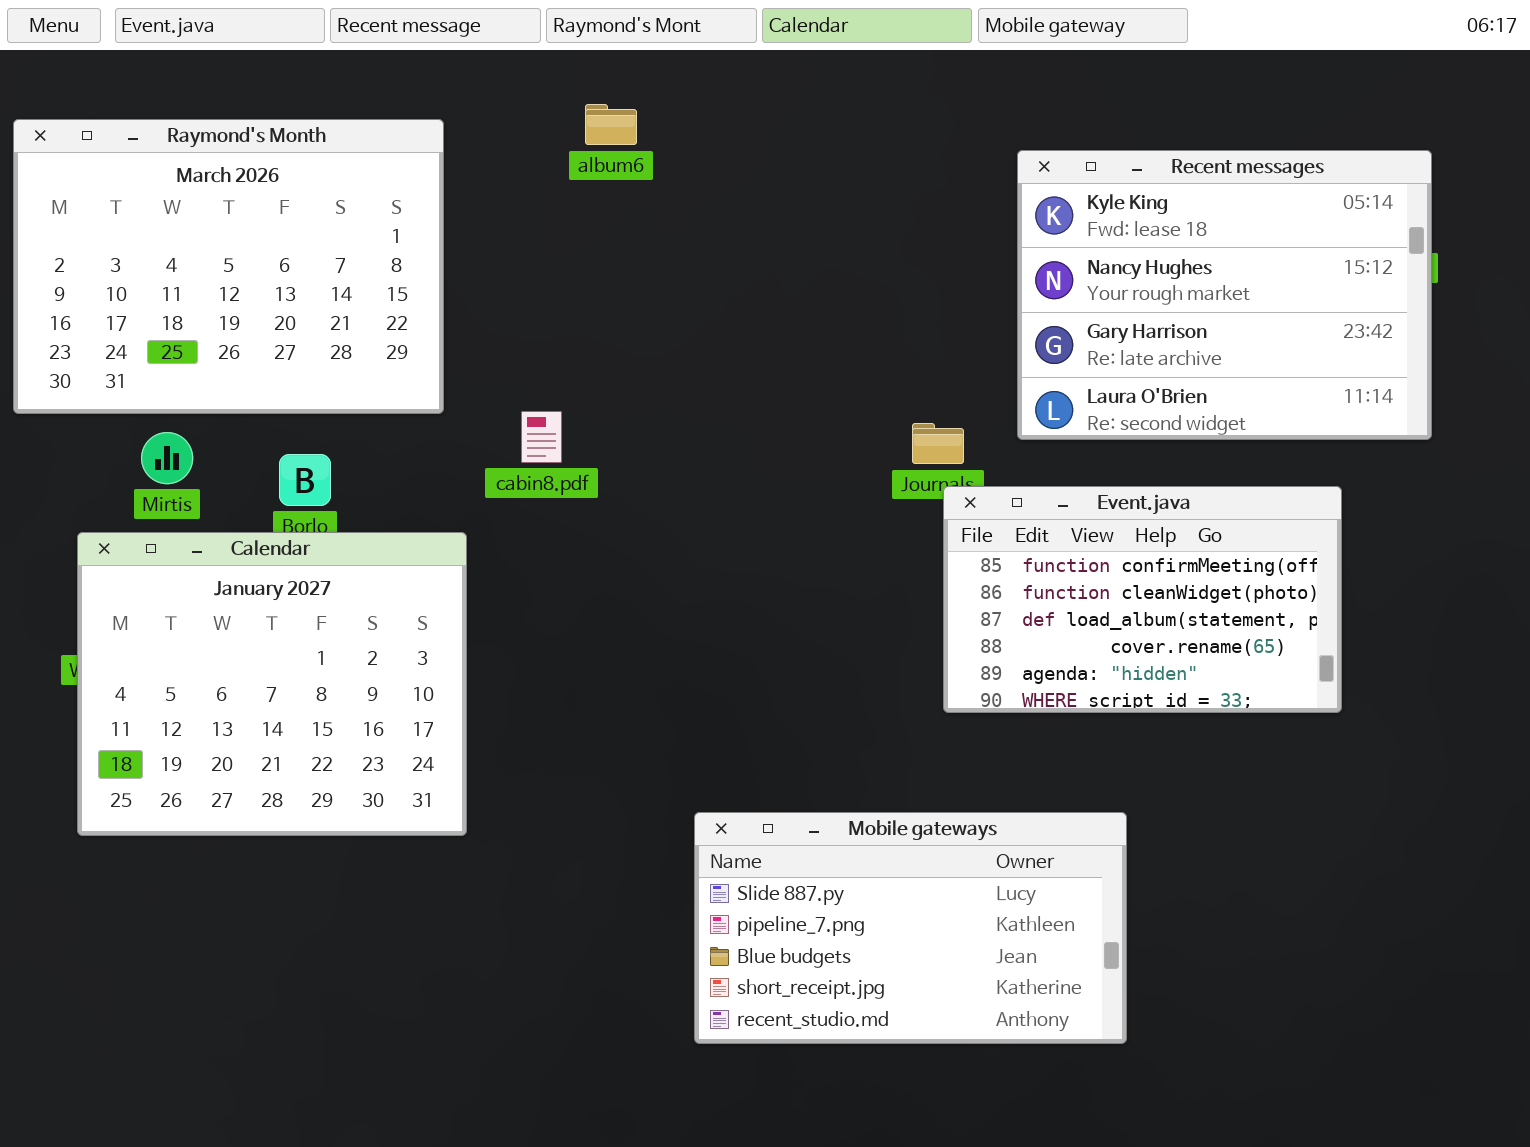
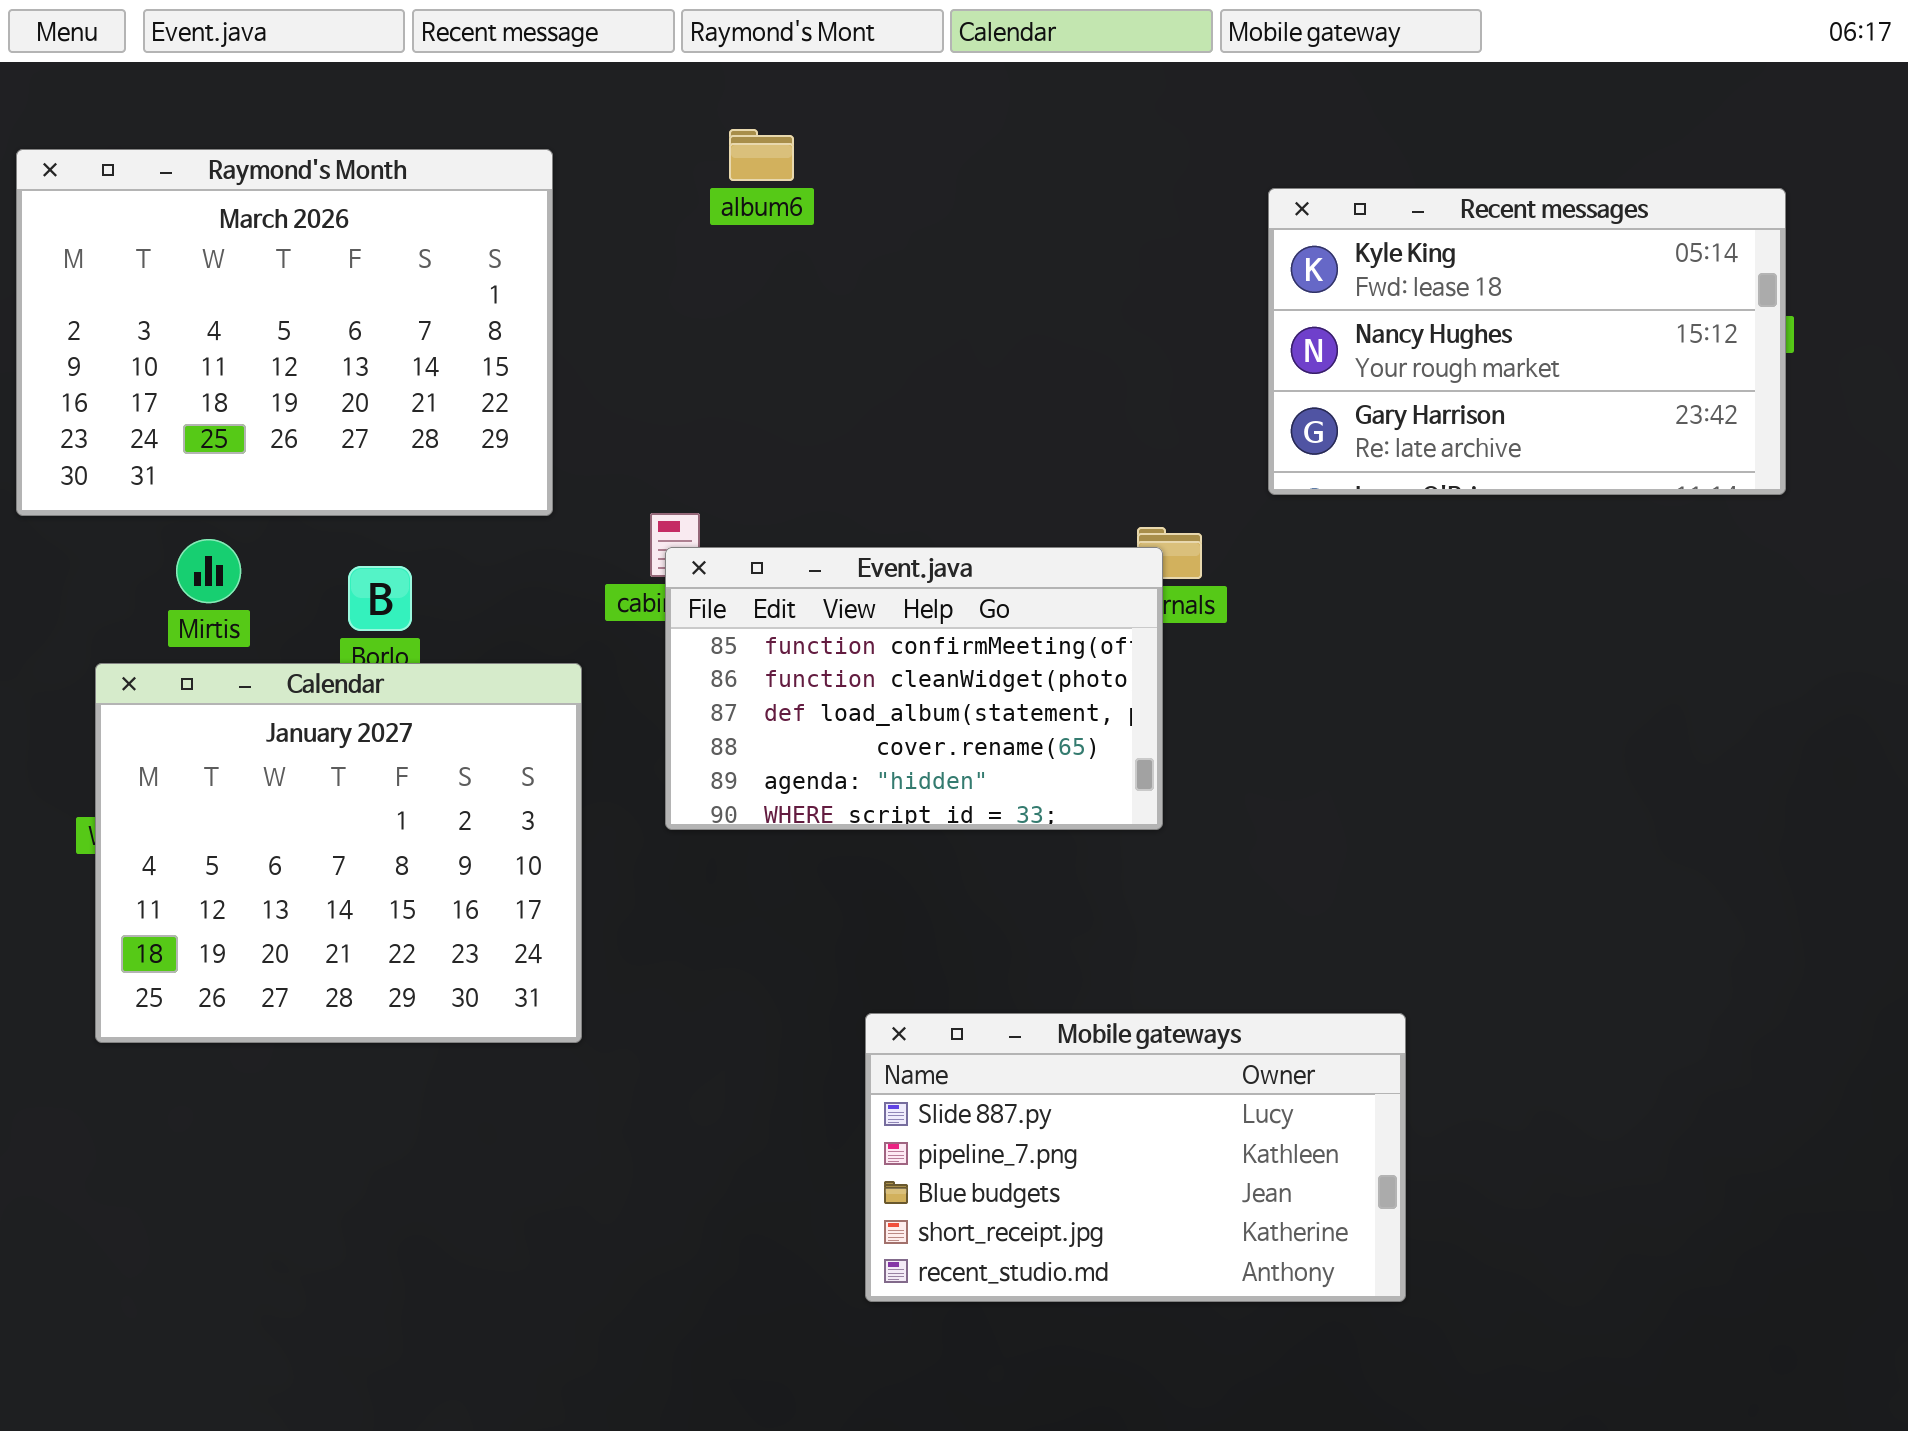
Recent messages: [1017,150,1432,440] -> [1268,188,1786,495], resized
Event.java: [943,486,1342,713] -> [665,547,1163,830], moved

